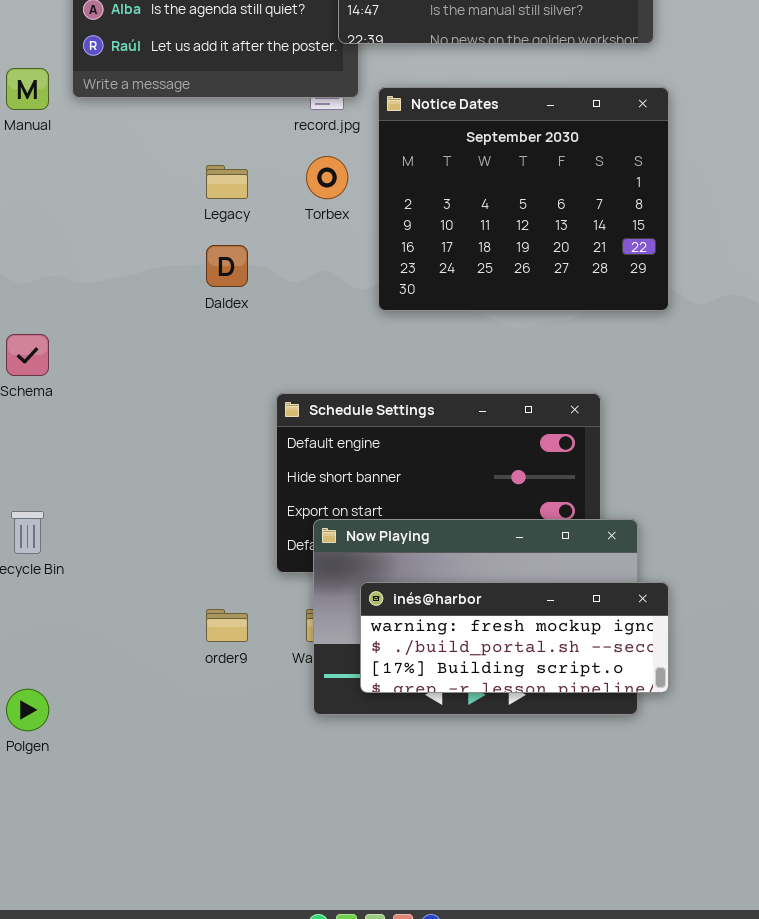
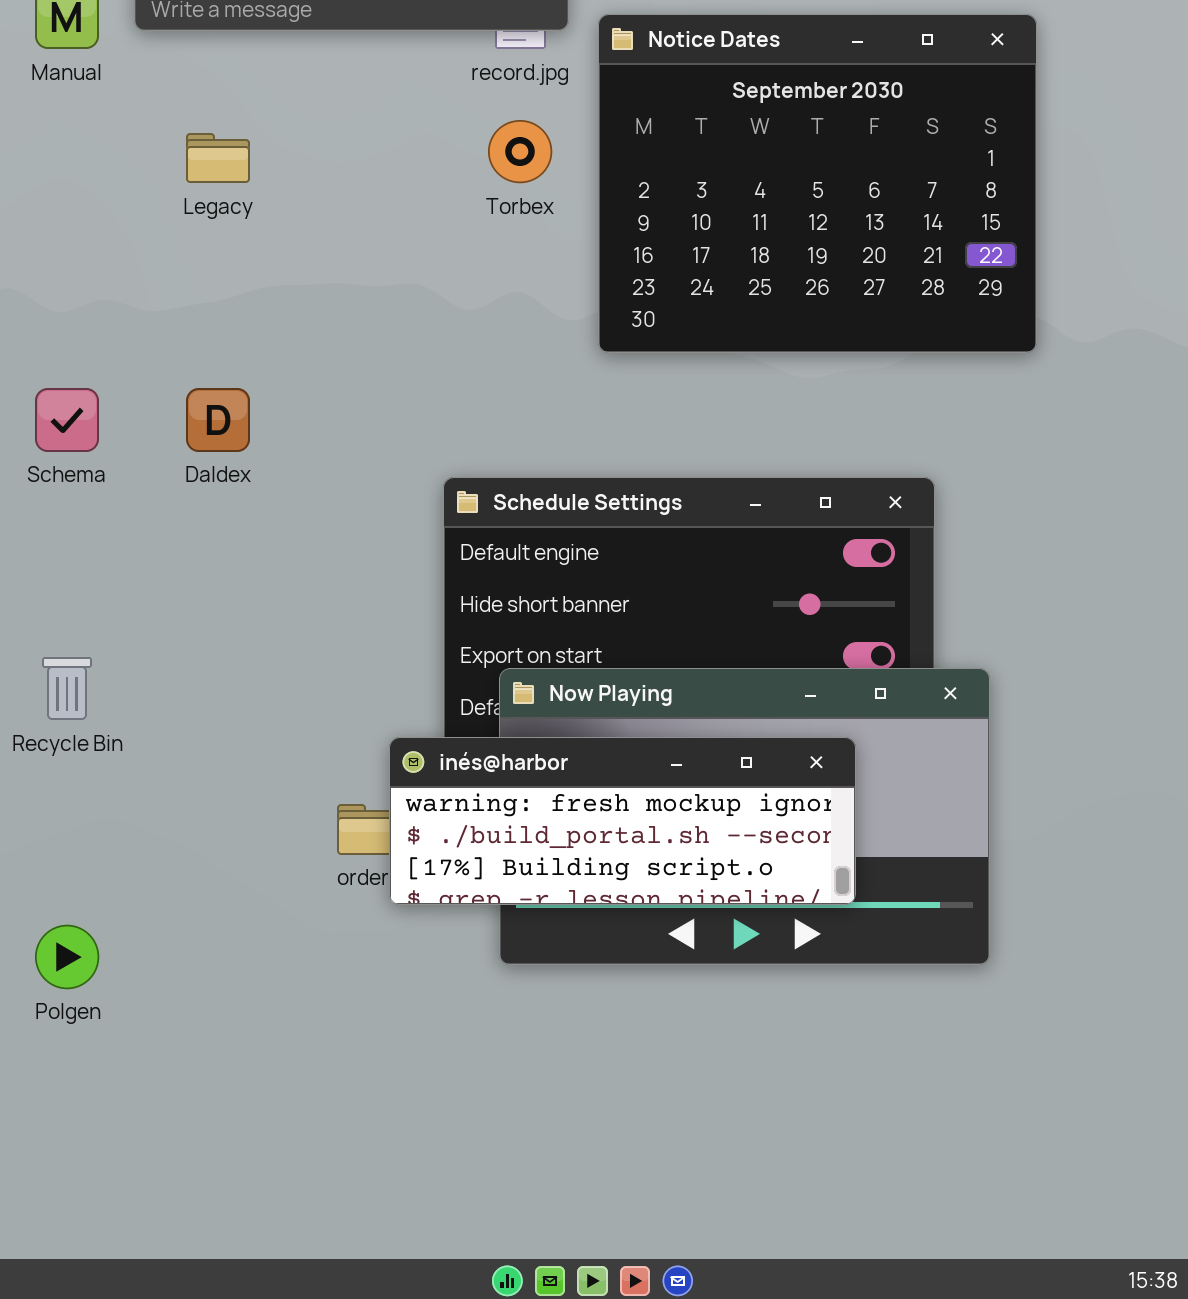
Legacy: [206,165,248,199] -> [186,133,250,183], moved
Daldex: [206,245,248,287] -> [186,388,250,452], moved
inés@harbor: [360,582,669,693] -> [389,737,856,905], moved

